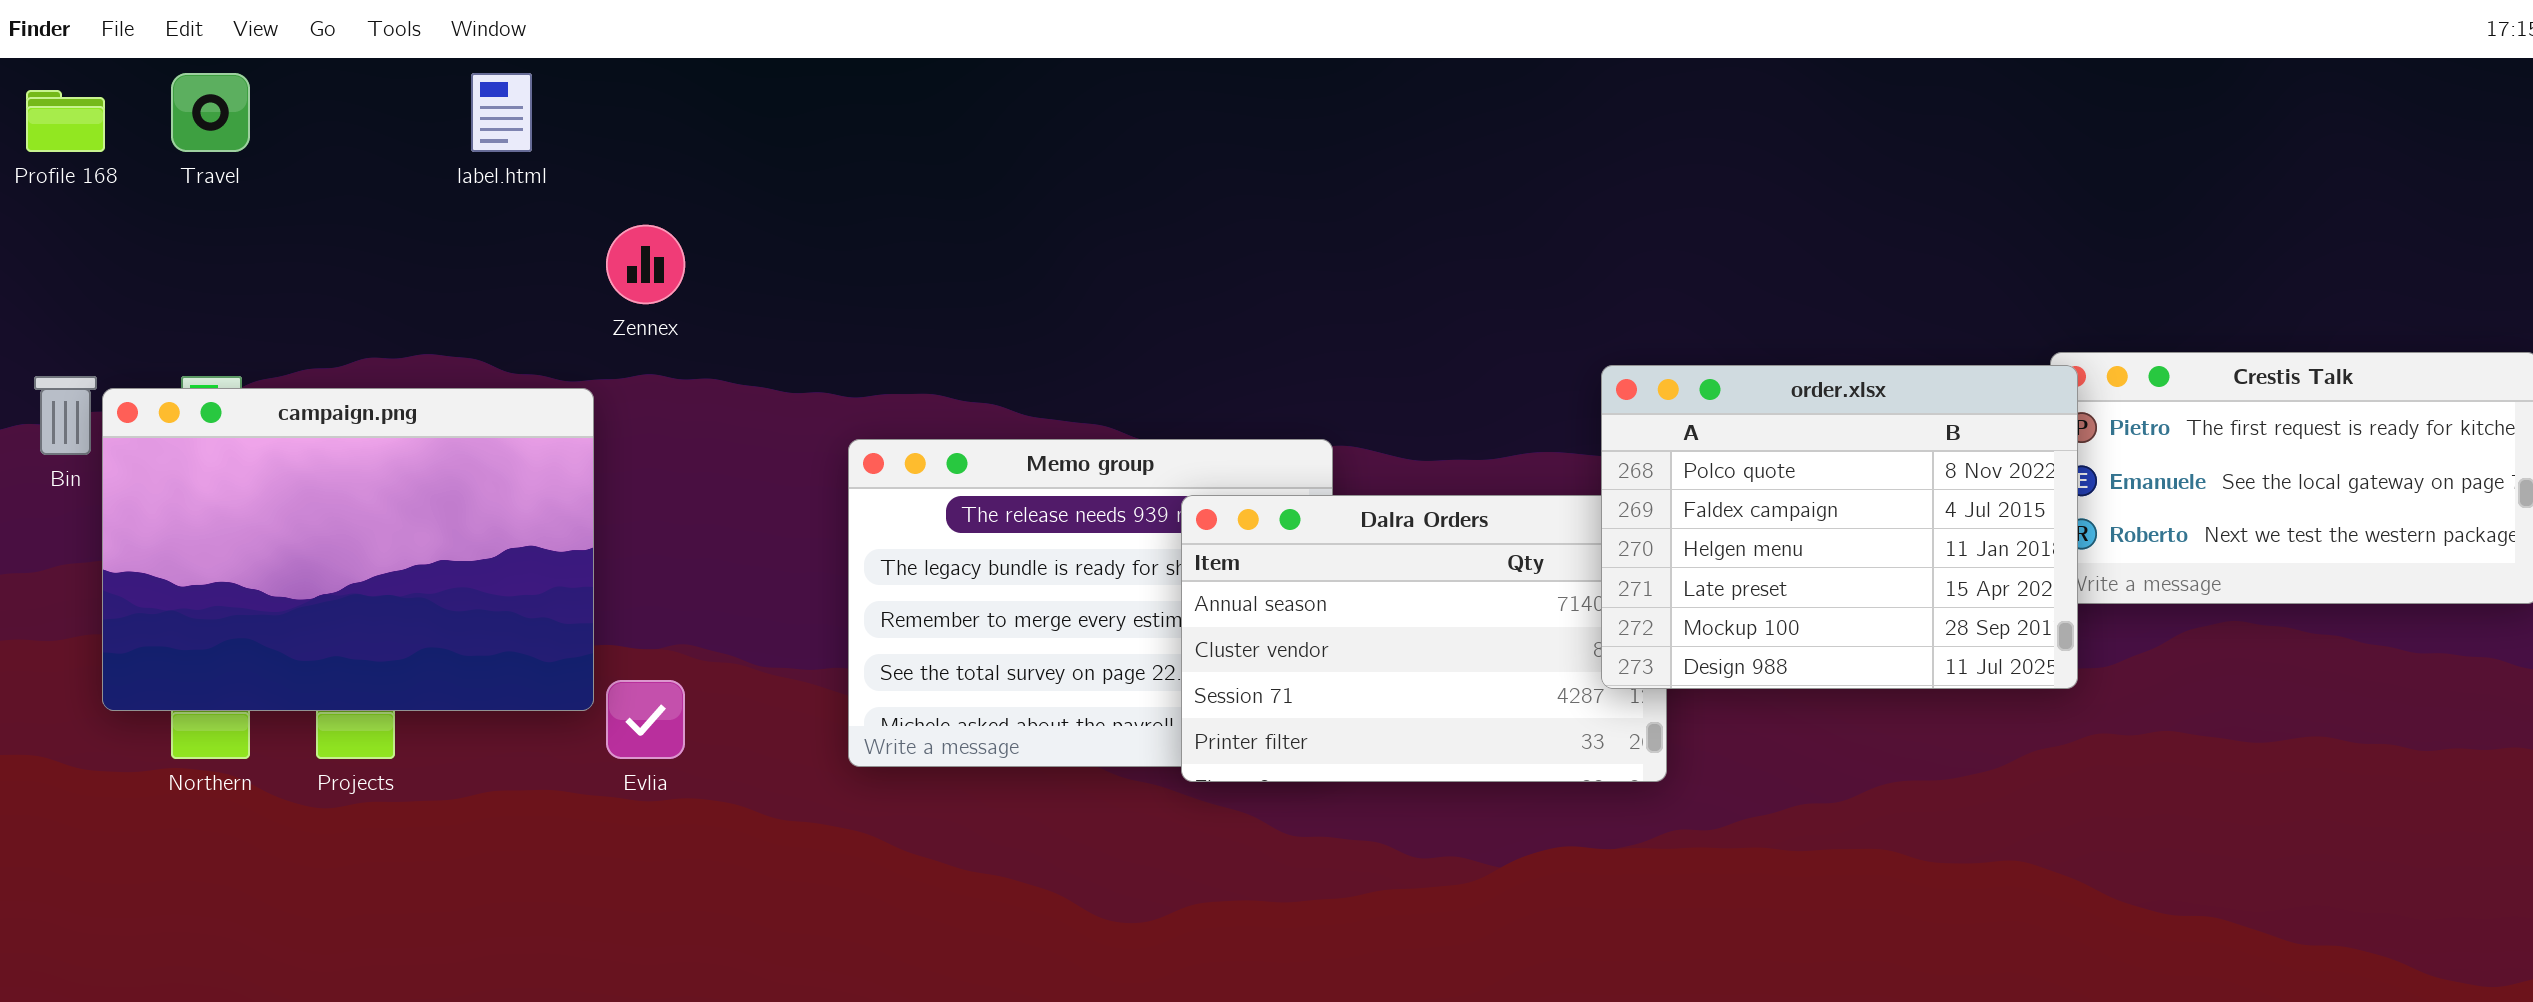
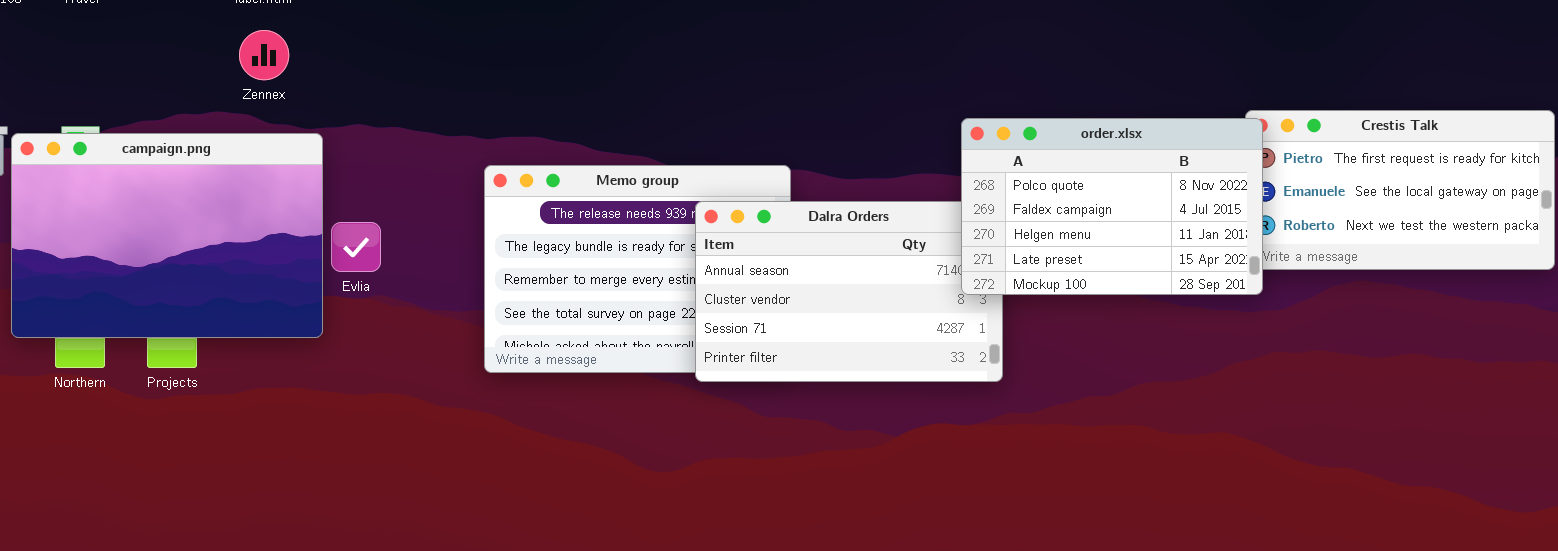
Zennex: [606,225,685,304] -> [239,30,289,80], moved
order.xlsx: [1601,365,2078,689] -> [961,118,1263,295], resized
Evlia: [606,680,685,759] -> [331,222,381,272], moved

